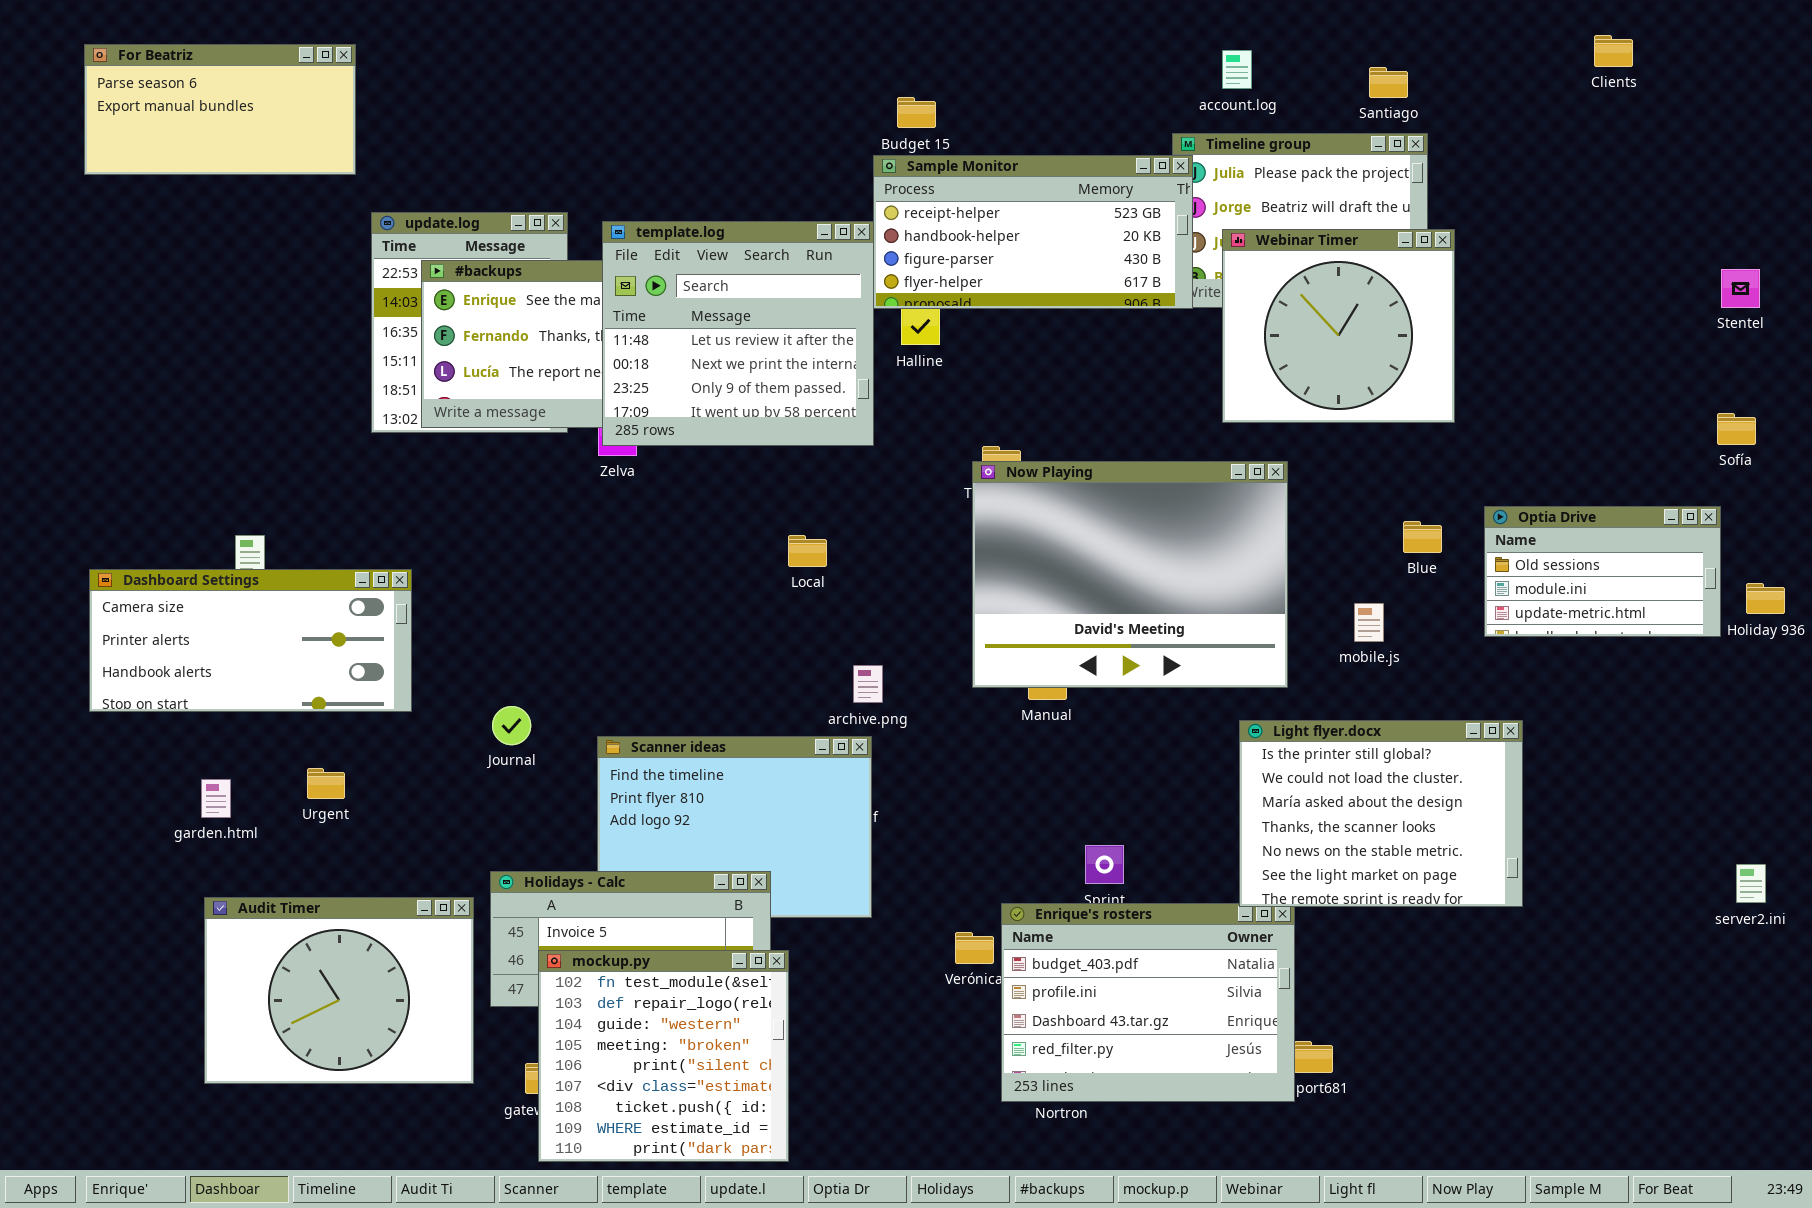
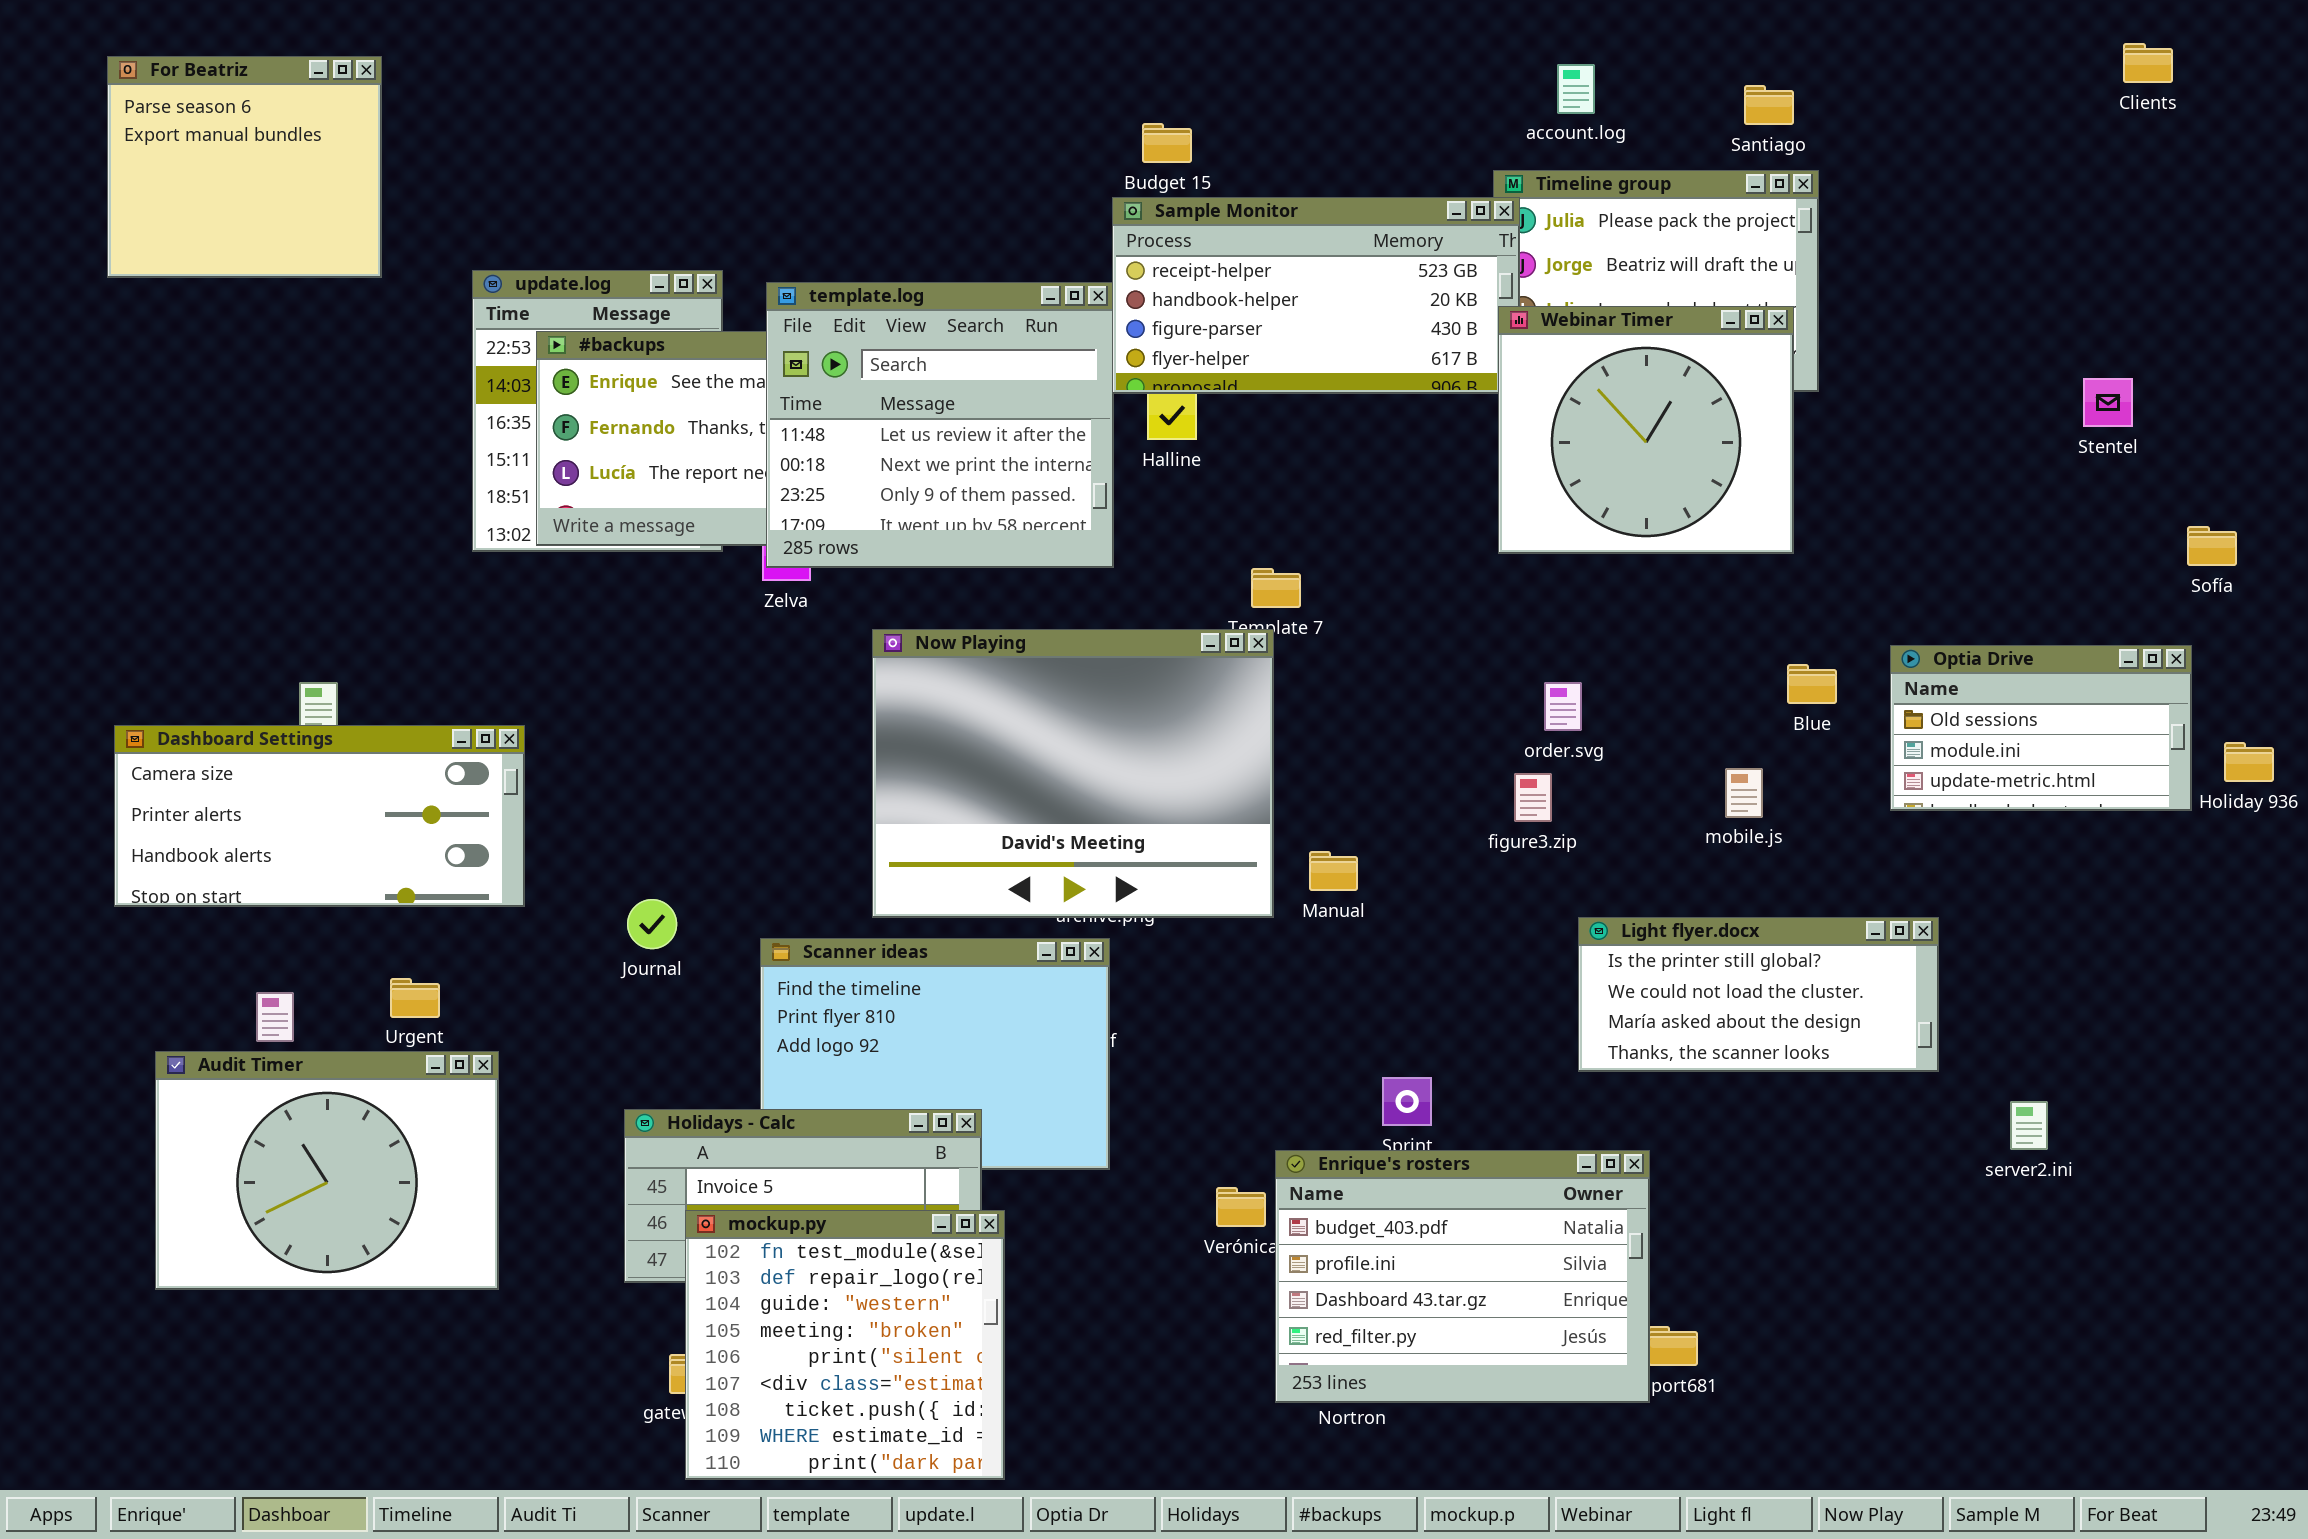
Clients: [1594,35,1633,67] -> [2123,43,2173,83], moved
For Beatriz: [84,44,356,175] -> [107,56,382,278], resized
Webinar Timer: [1222,229,1455,423] -> [1498,306,1794,554], moved
Stentel: [1721,269,1760,308] -> [2083,378,2133,427], moved
Now Playing: [972,461,1288,688] -> [872,629,1274,918], moved
Light flyer.docx: [1239,720,1523,907] -> [1578,917,1939,1072], resized
server2.ini: [1736,864,1766,903] -> [2010,1101,2048,1150], moved
Audit Timer: [204,897,474,1084] -> [155,1051,499,1290], moved

